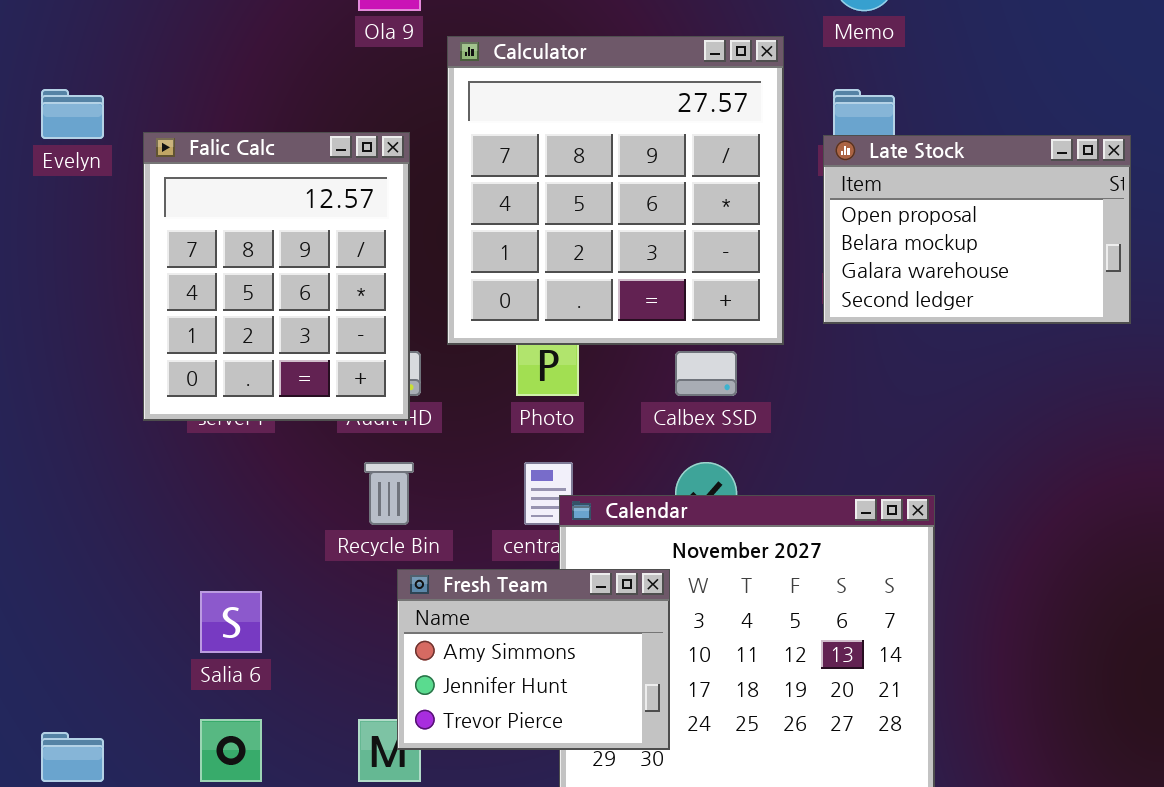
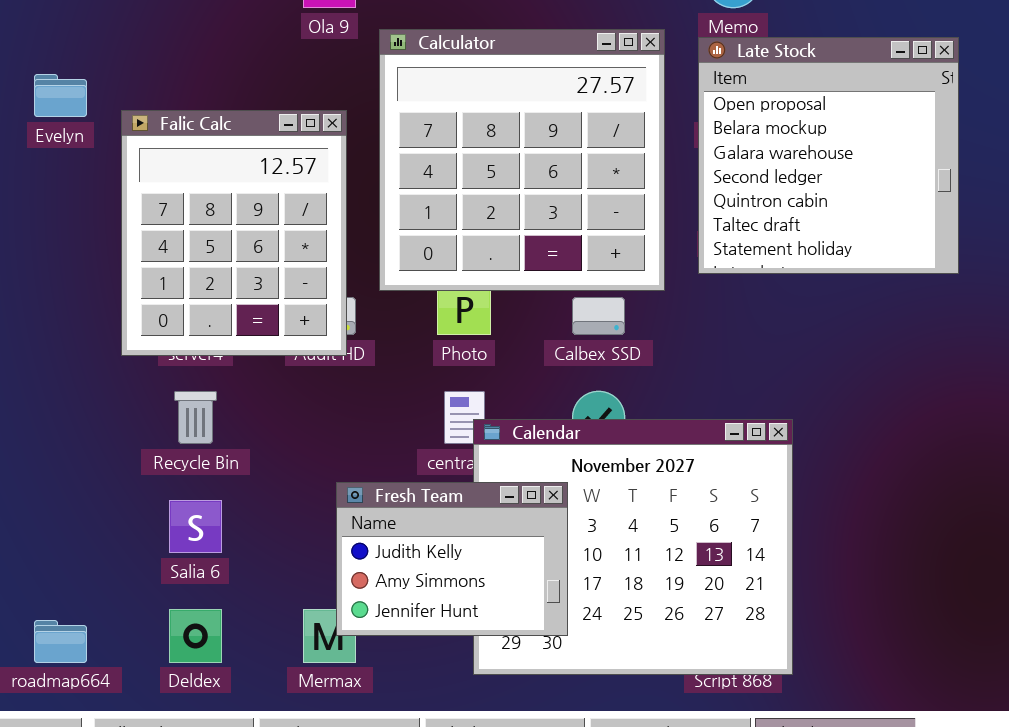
Late Stock: [823,135,1131,324] -> [698,37,959,274], resized
Recycle Bin: [364,462,414,525] -> [174,391,217,444], moved
Fresh Team: [397,569,670,750] -> [336,482,568,636], scrolled up 1 row

